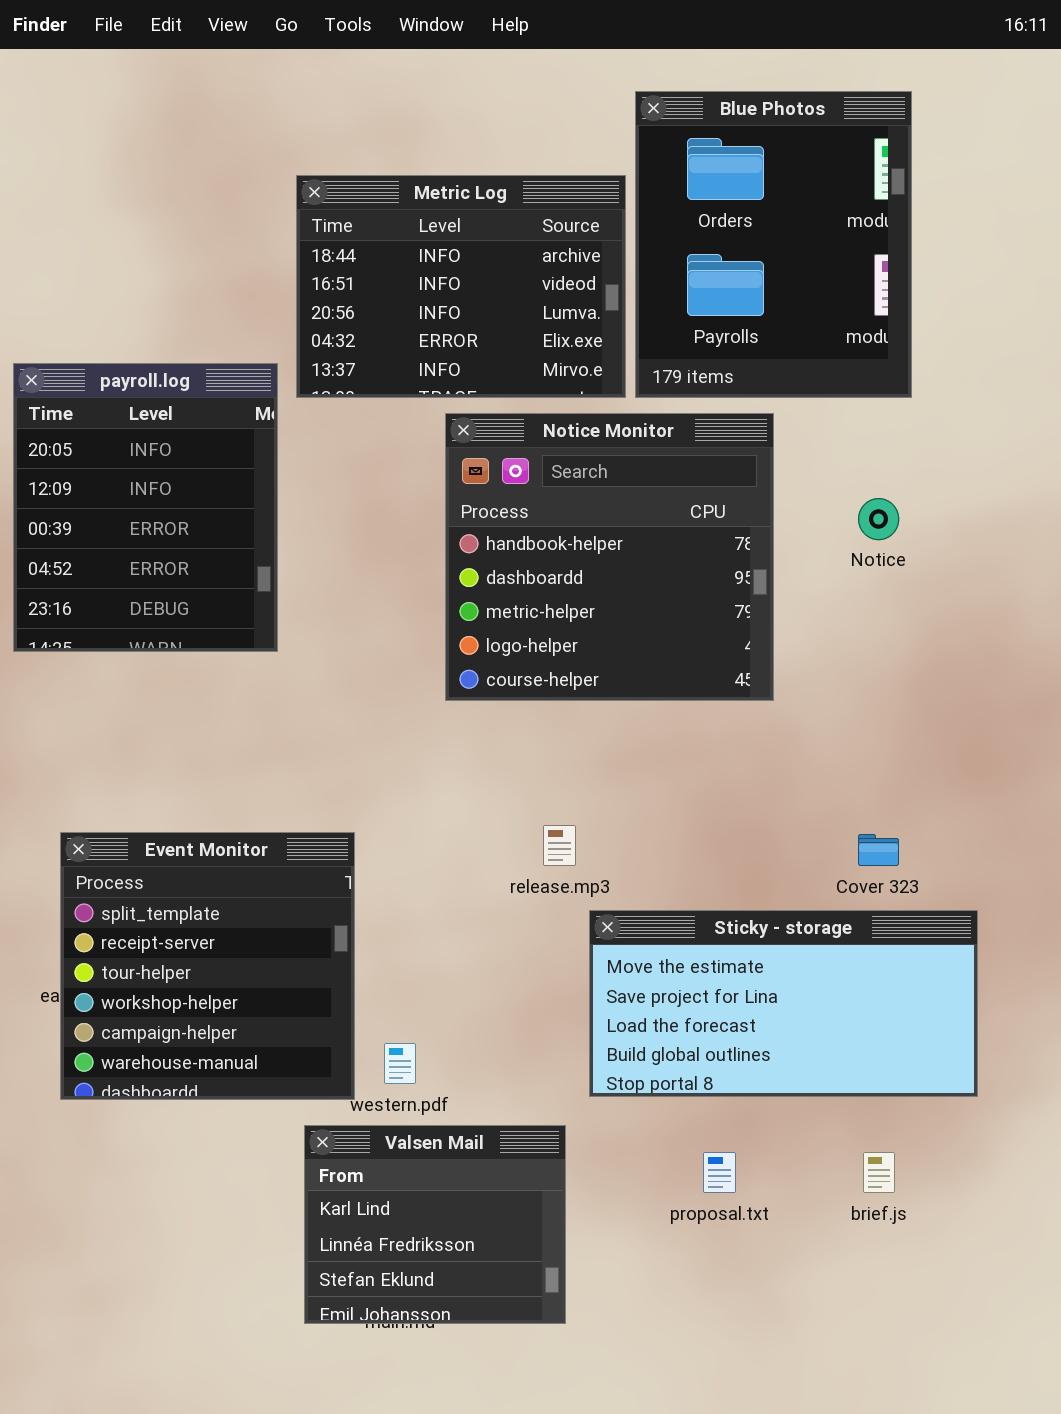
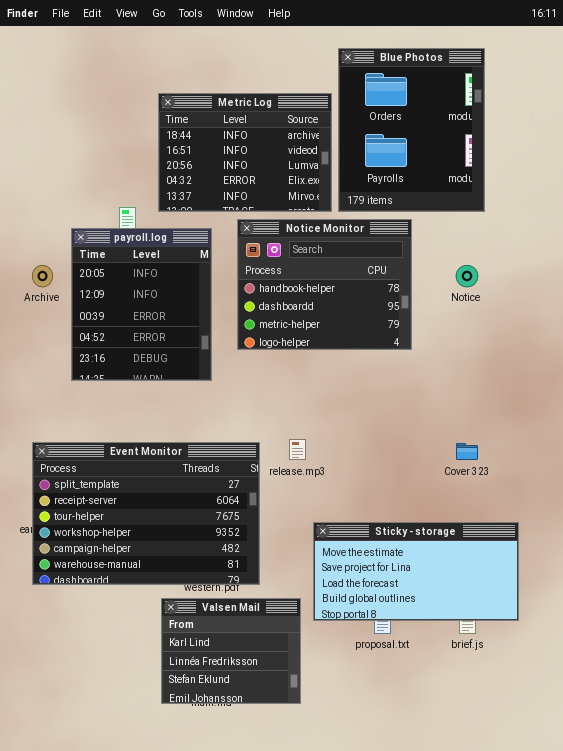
payroll.log: [13,363,278,652] -> [71,228,212,381], moved
Notice Monitor: [445,413,774,701] -> [237,219,412,350], resized
Event Monitor: [60,832,355,1100] -> [32,442,260,585], resized
Sticky - storage: [589,910,978,1097] -> [313,522,519,621], moved

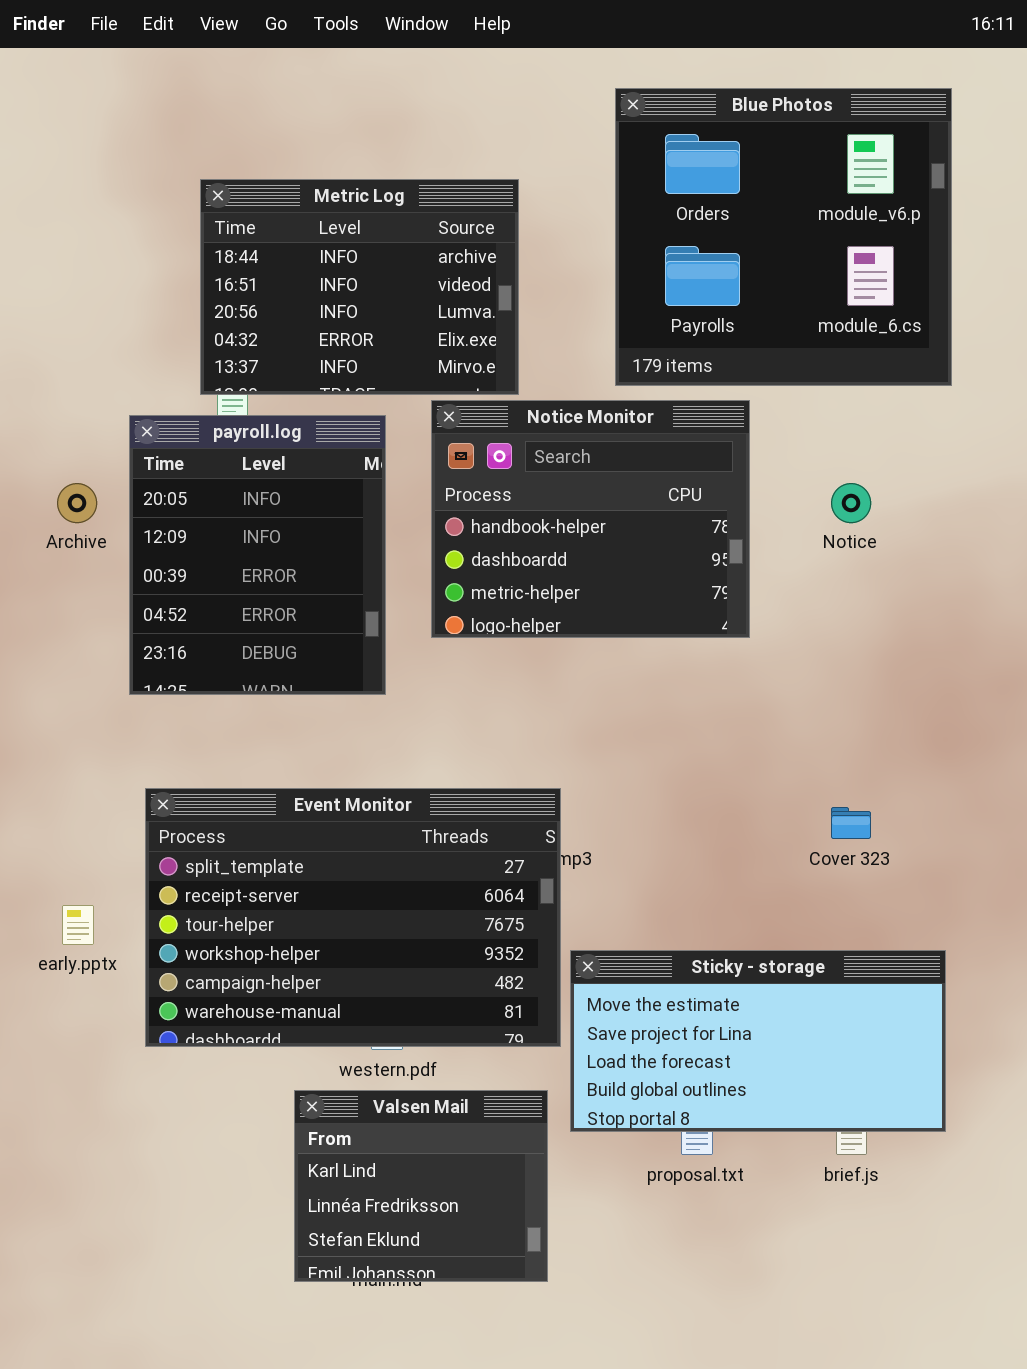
Blue Photos: [338,48,485,212] -> [615,88,952,386], resized
Metric Log: [158,93,332,212] -> [200,179,519,395], moved
Event Monitor: [32,442,260,585] -> [145,788,561,1047], moved

